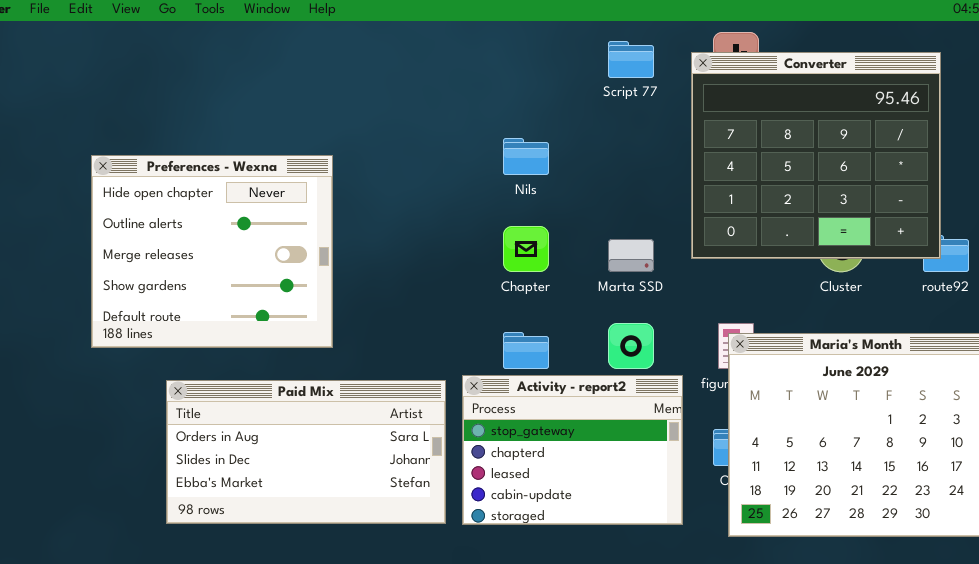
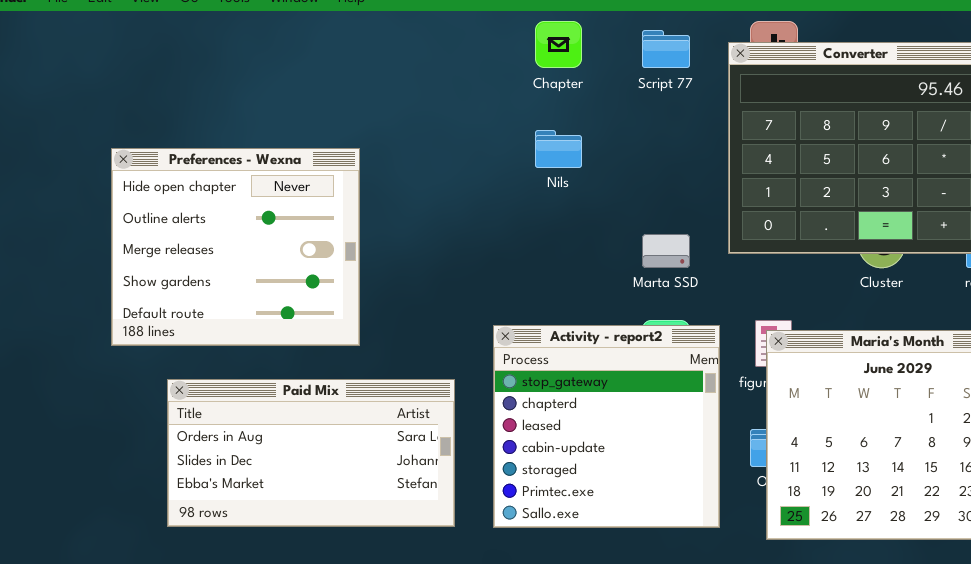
Chapter: [503,226,549,272] -> [535,21,582,68], moved
Activity - report2: [462,375,683,525] -> [493,325,720,528], resized
Paid Mix: [166,380,446,524] -> [167,379,455,527], moved

